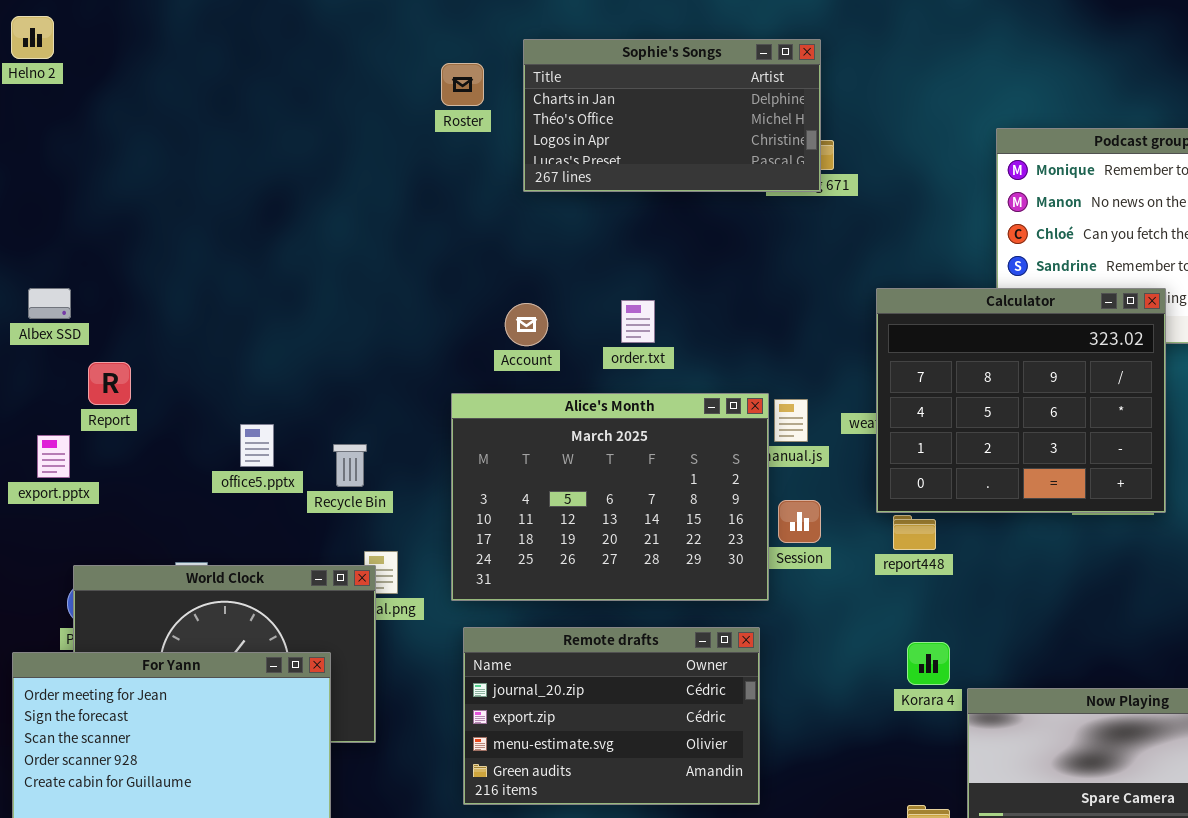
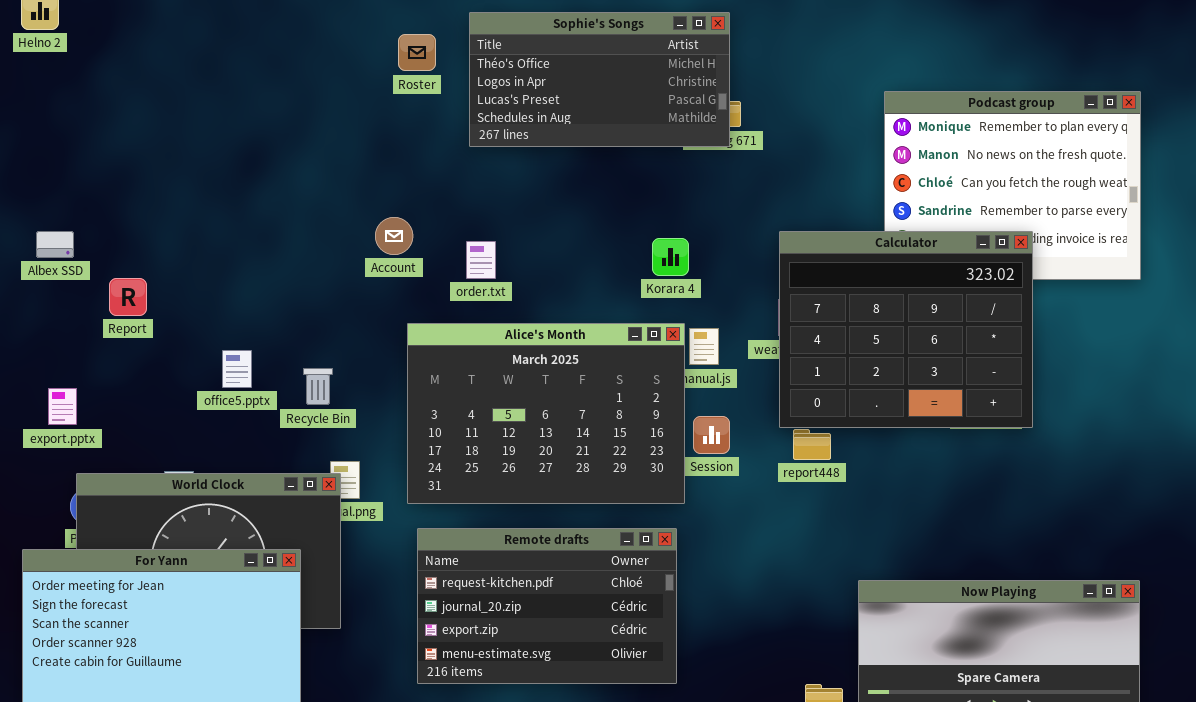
Sophie's Songs: [523,39,821,192] -> [469,12,730,147], scrolled down 1 row
order.txt: [621,300,655,343] -> [466,241,496,279], moved
Account: [505,303,548,346] -> [375,217,413,255], moved
Report: [88,362,131,405] -> [109,278,147,316], moved
export.pptx: [37,435,70,478] -> [48,388,77,425], moved
Remote drafts: [463,627,760,805] -> [417,528,677,684], scrolled up 1 row
Korara 4: [907,642,950,685] -> [652,238,689,276], moved

